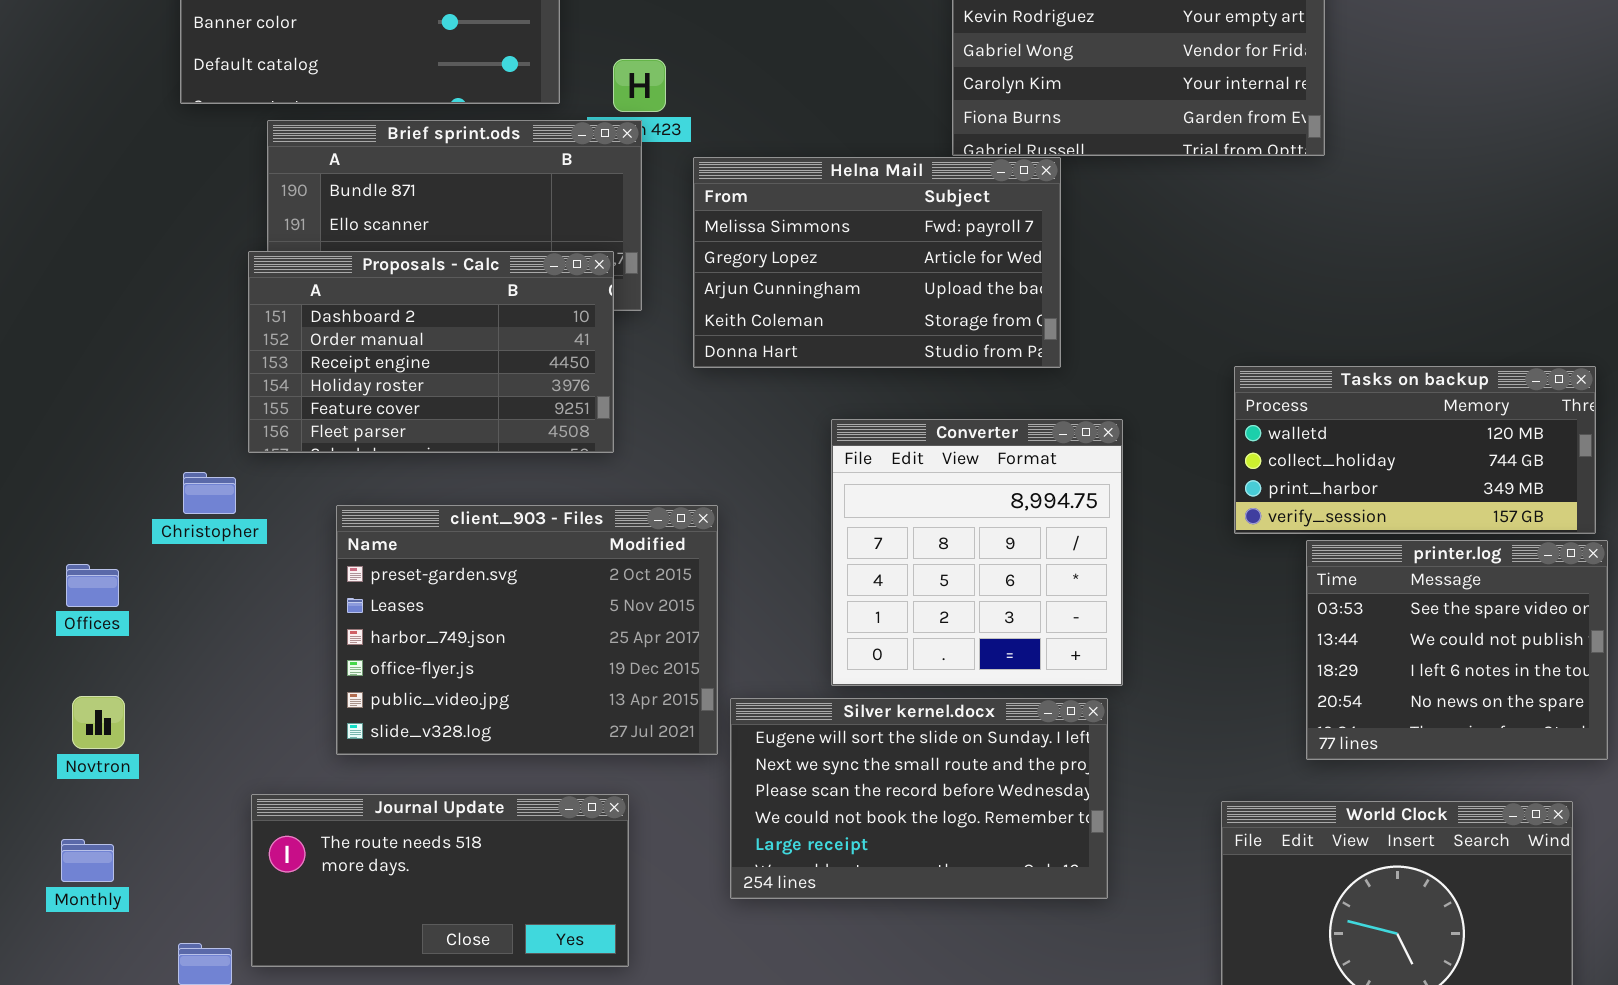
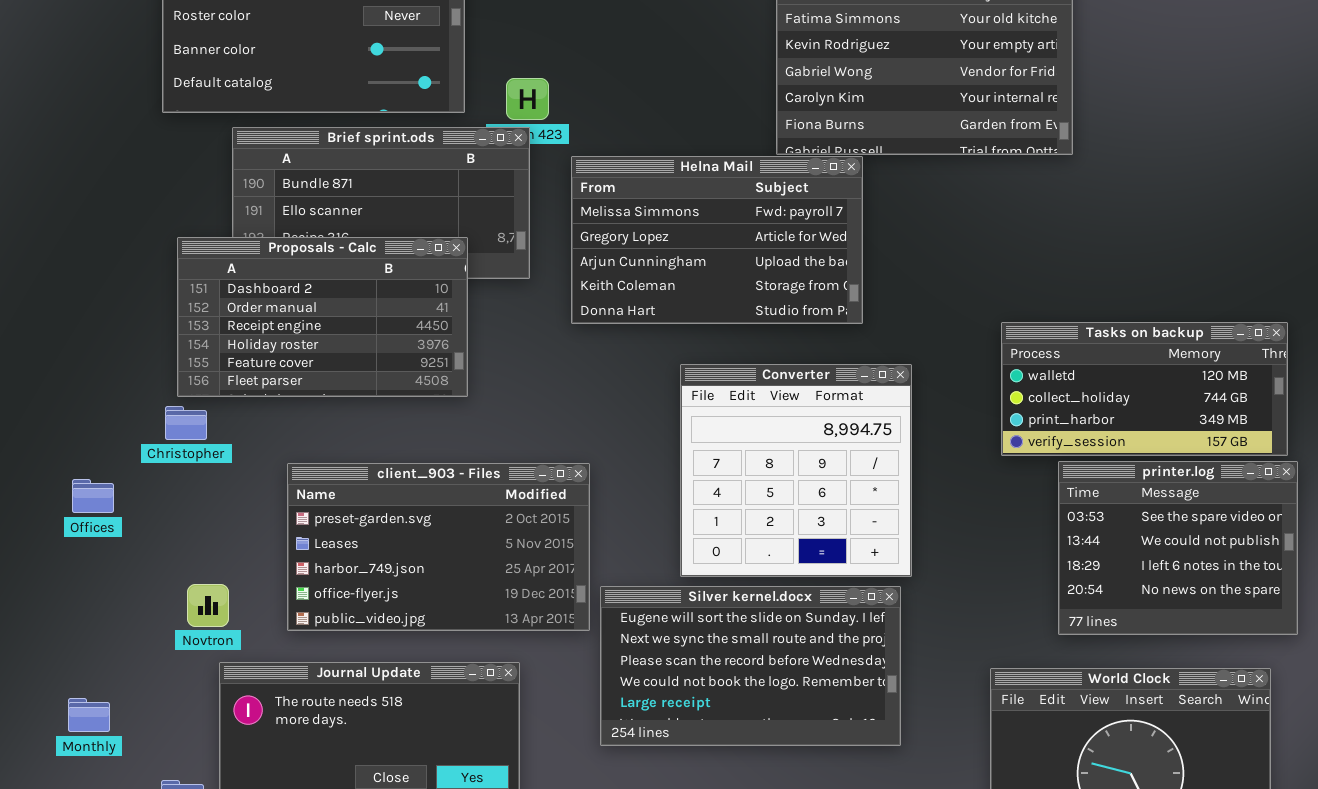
Proposals - Calc: [248,251,614,453] -> [177,237,468,397], moved
client_903 - Files: [336,505,718,755] -> [287,463,590,631], resized
Novtron: [72,696,125,749] -> [187,584,229,627], moved

